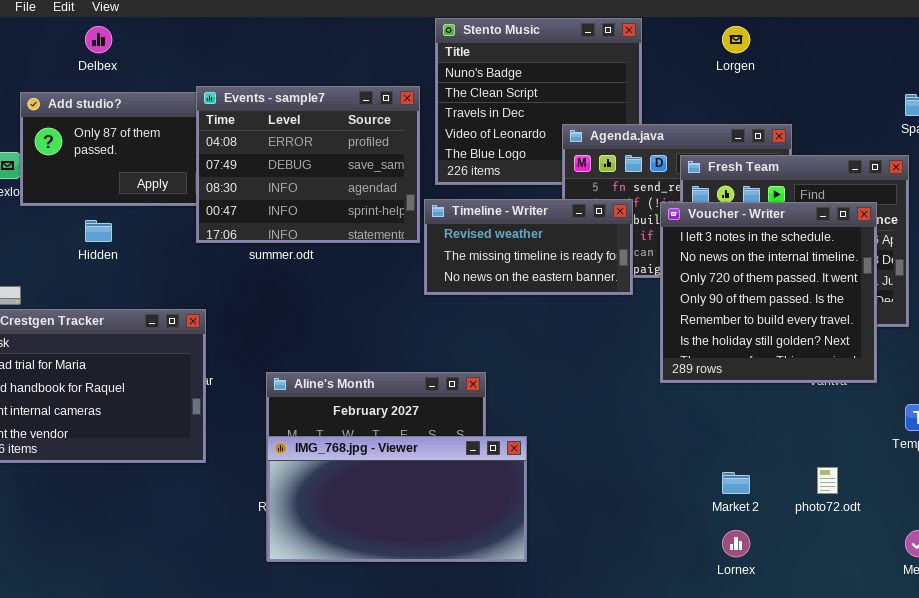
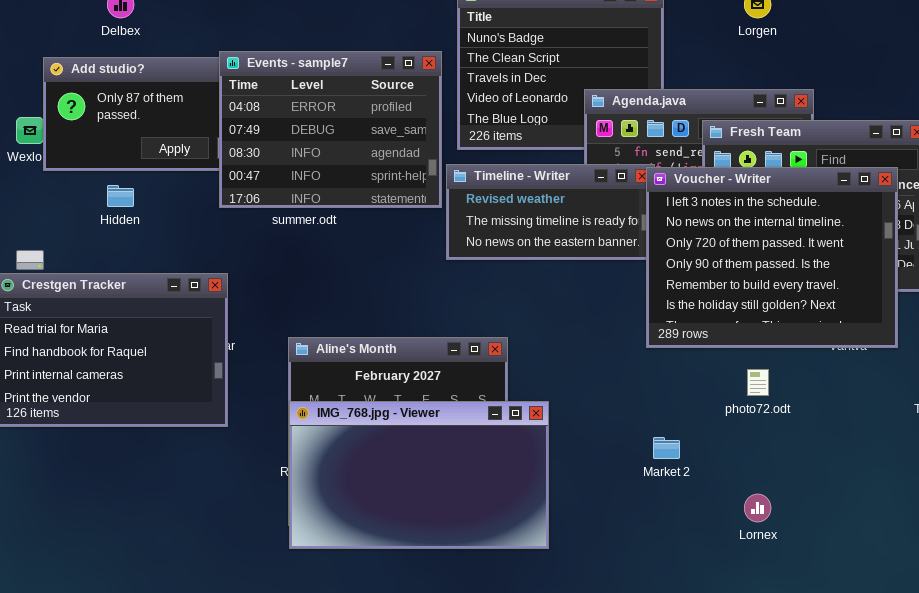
Voucher - Writer: [660,202,877,383] -> [646,167,898,348], resized
IMG_768.jpg - Viewer: [267,436,527,562] -> [289,401,549,549], resized
photo72.odt: [817,467,838,494] -> [747,369,769,396], moved
Market 2: [722,472,750,494] -> [653,437,680,459], moved

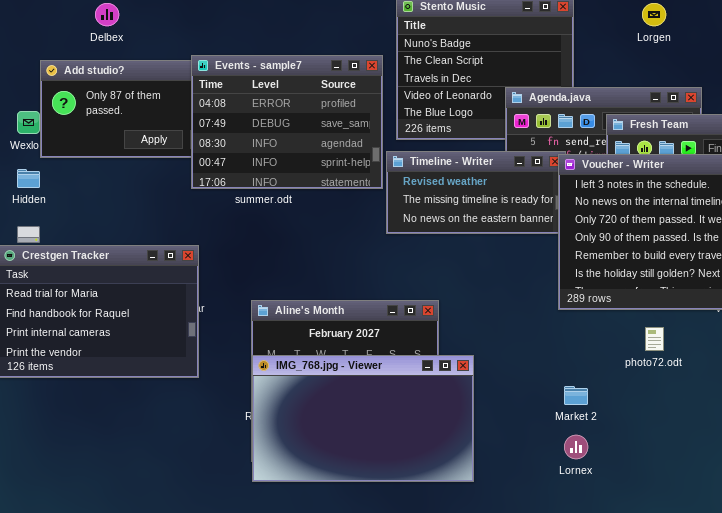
Hidden: [107,185,134,207] -> [17,169,40,188], moved
Lornex: [744,494,771,522] -> [564,435,588,459], moved

